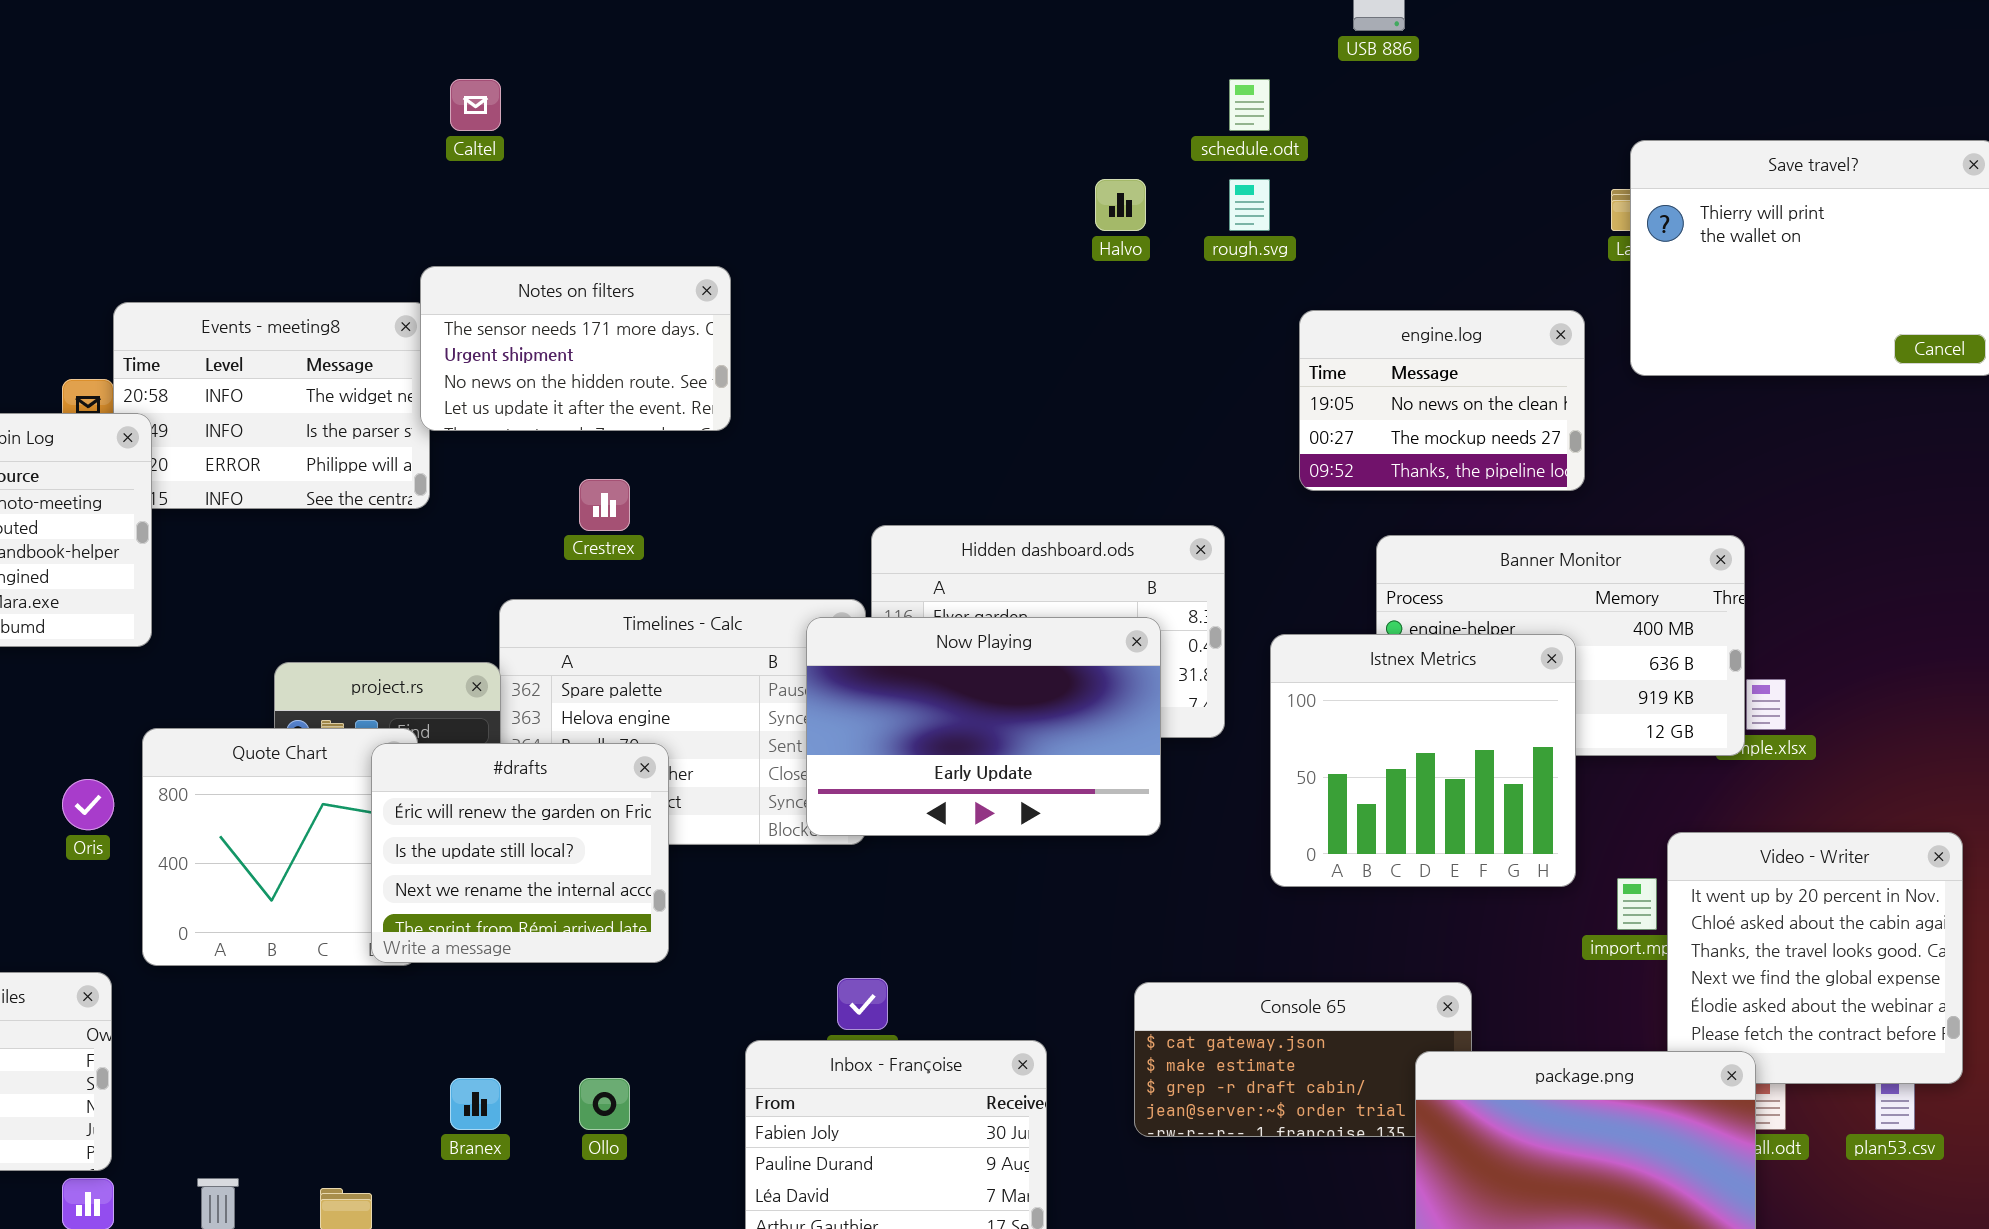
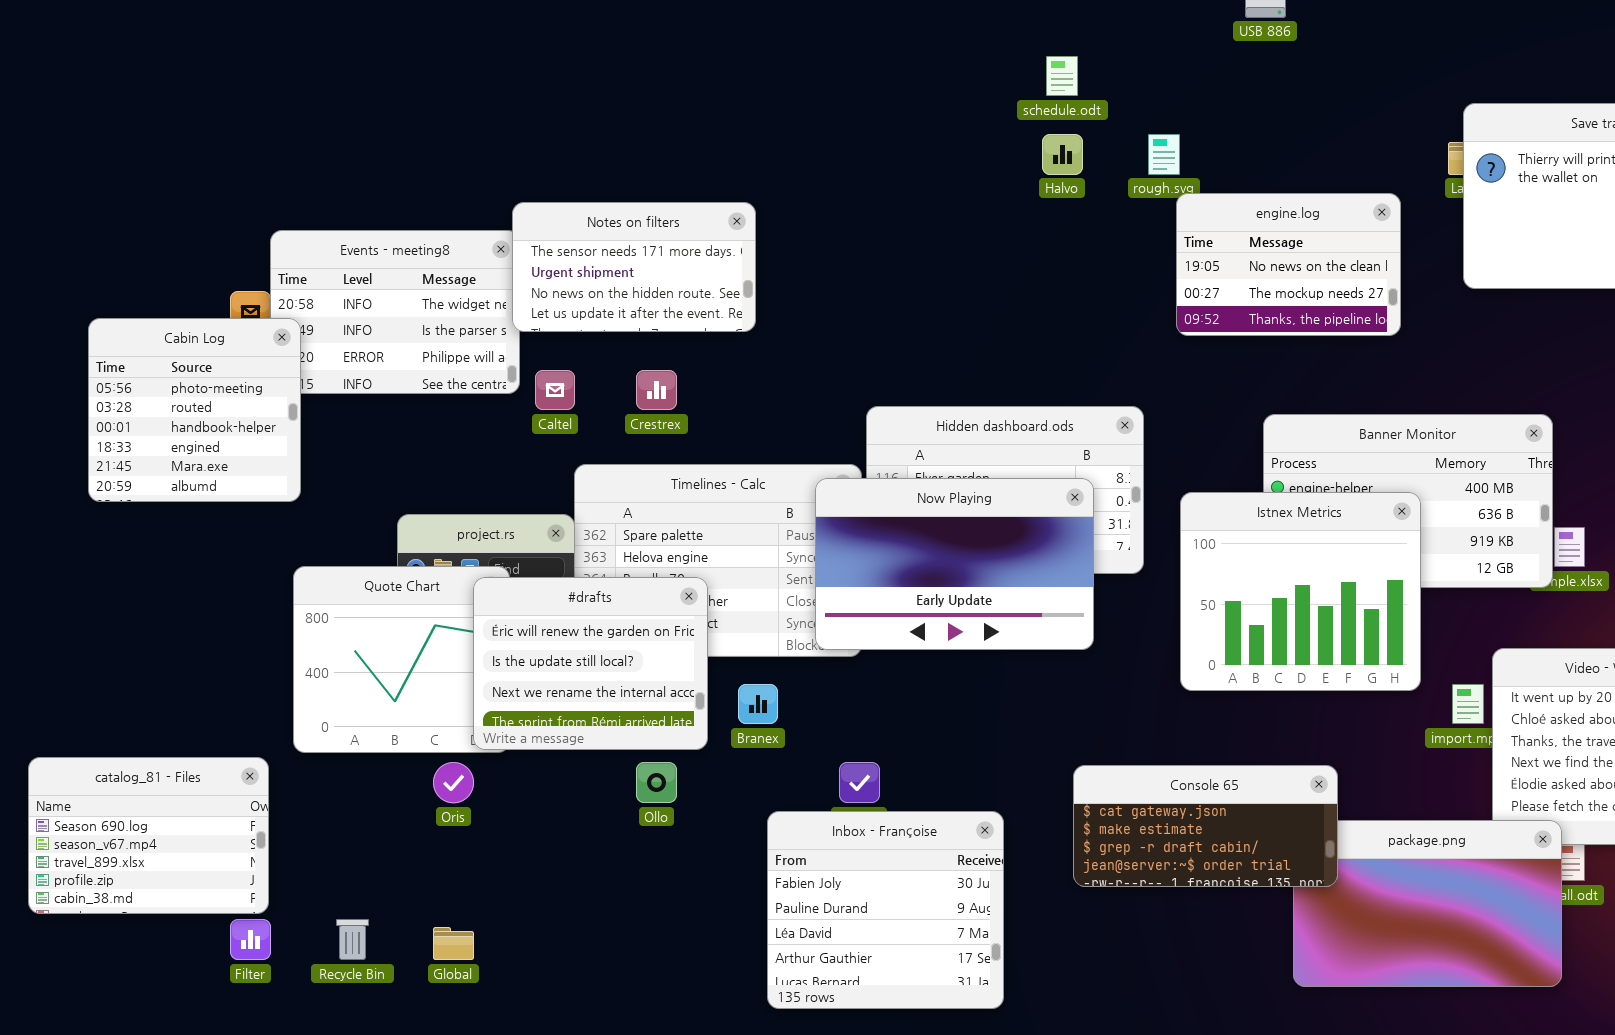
Caltel: [450,79,501,131] -> [535,370,575,410], moved
schedule.odt: [1229,79,1270,131] -> [1046,56,1078,96], moved
engine.log: [1299,310,1585,491] -> [1176,193,1401,336], moved
Oris: [62,779,114,830] -> [433,762,474,803], moved
Console 65: [1134,982,1472,1137] -> [1073,765,1338,887], raised
Branex: [450,1078,501,1130] -> [738,684,778,724], moved
Ollo: [579,1078,630,1130] -> [636,762,677,803], moved

